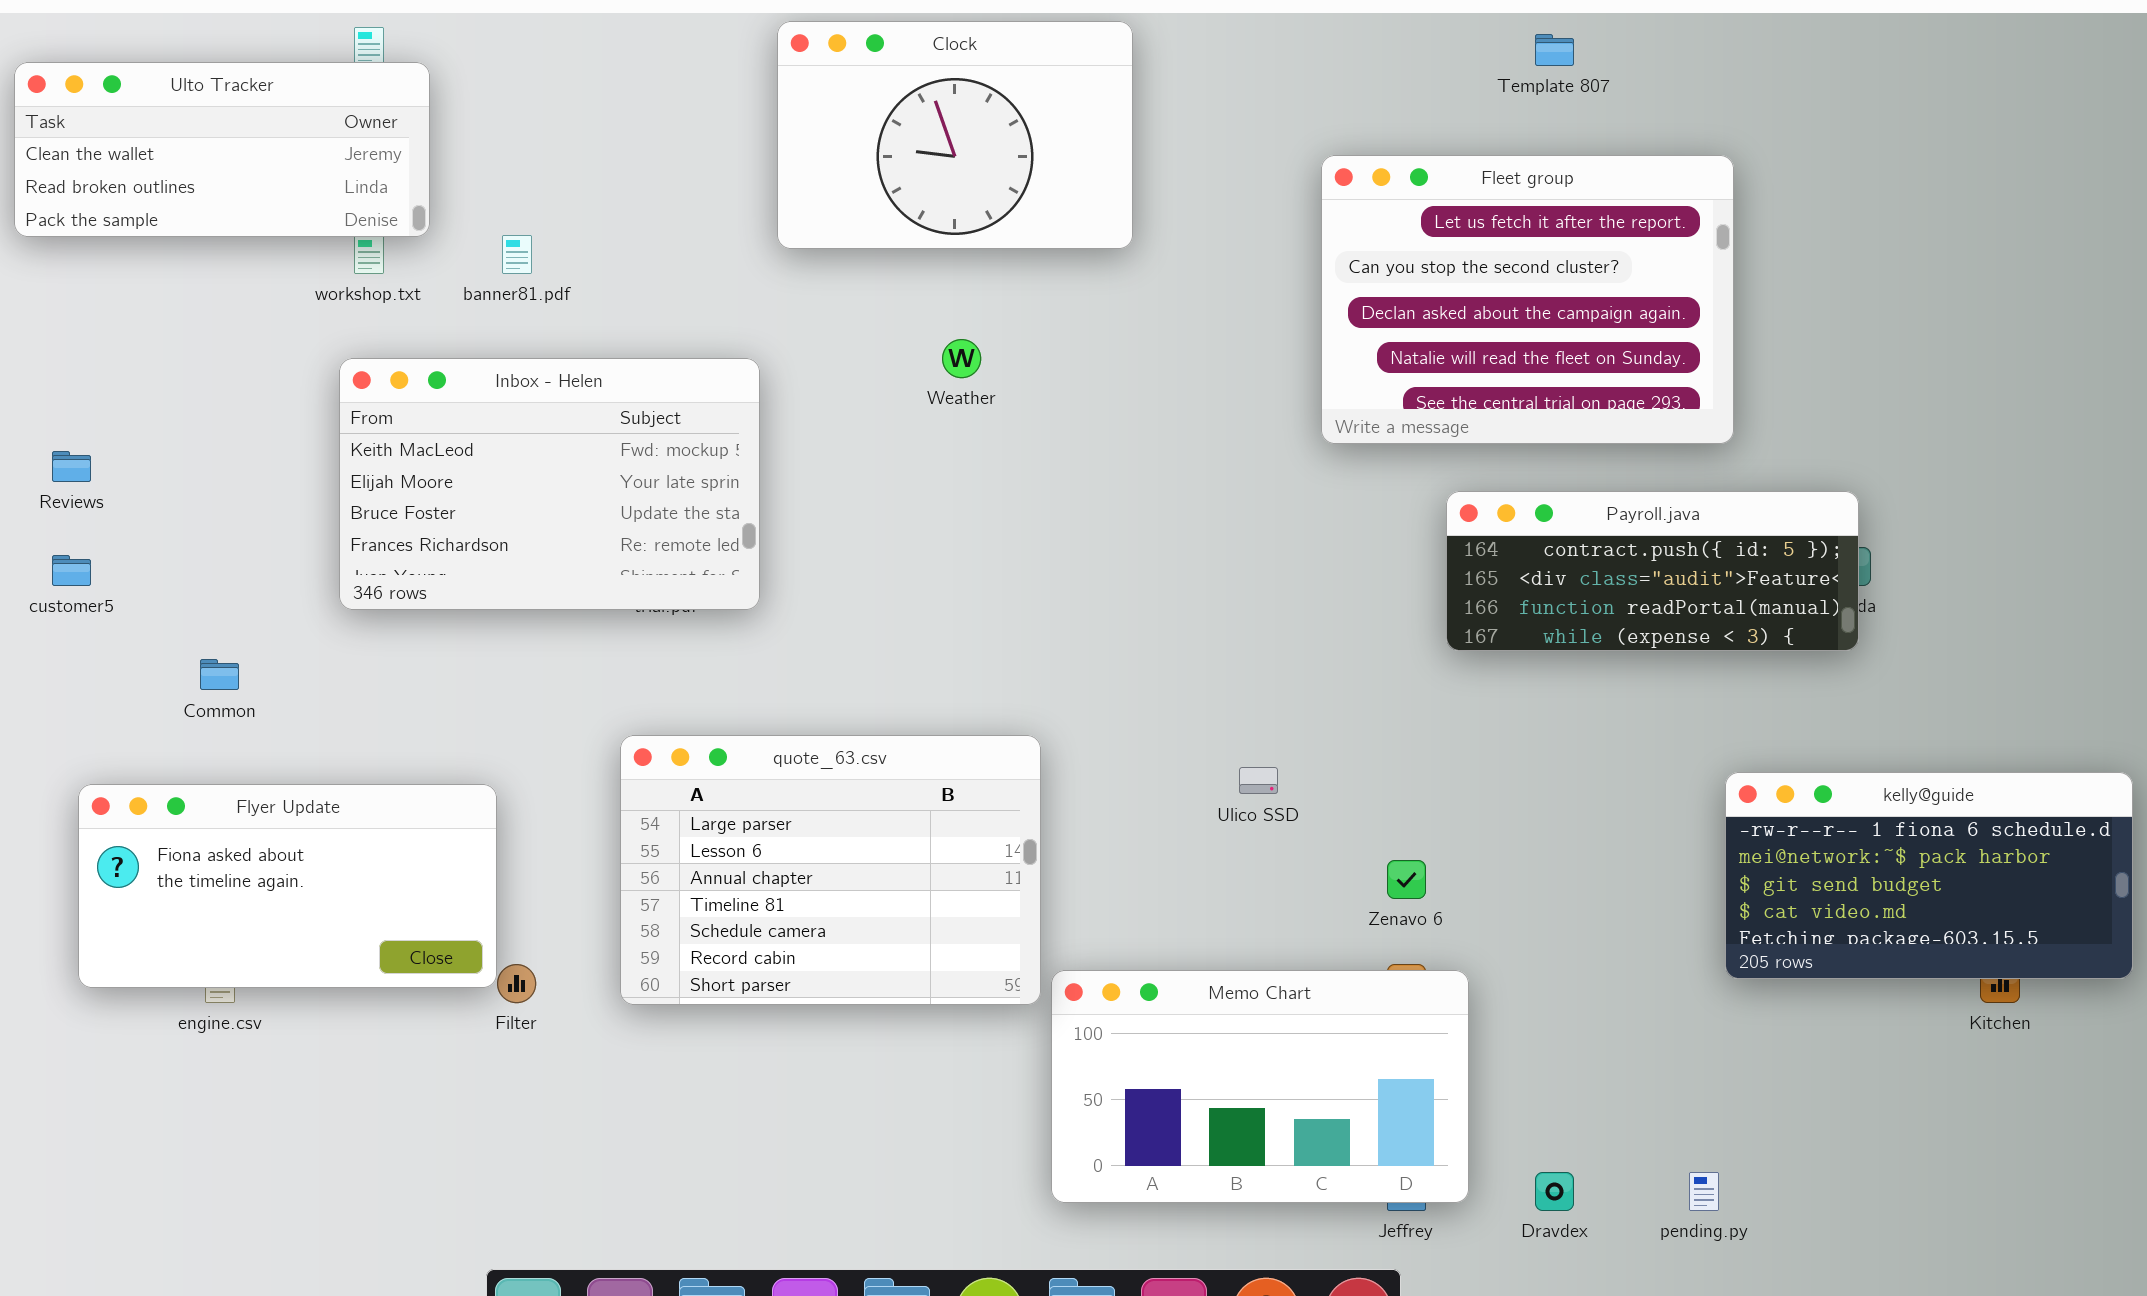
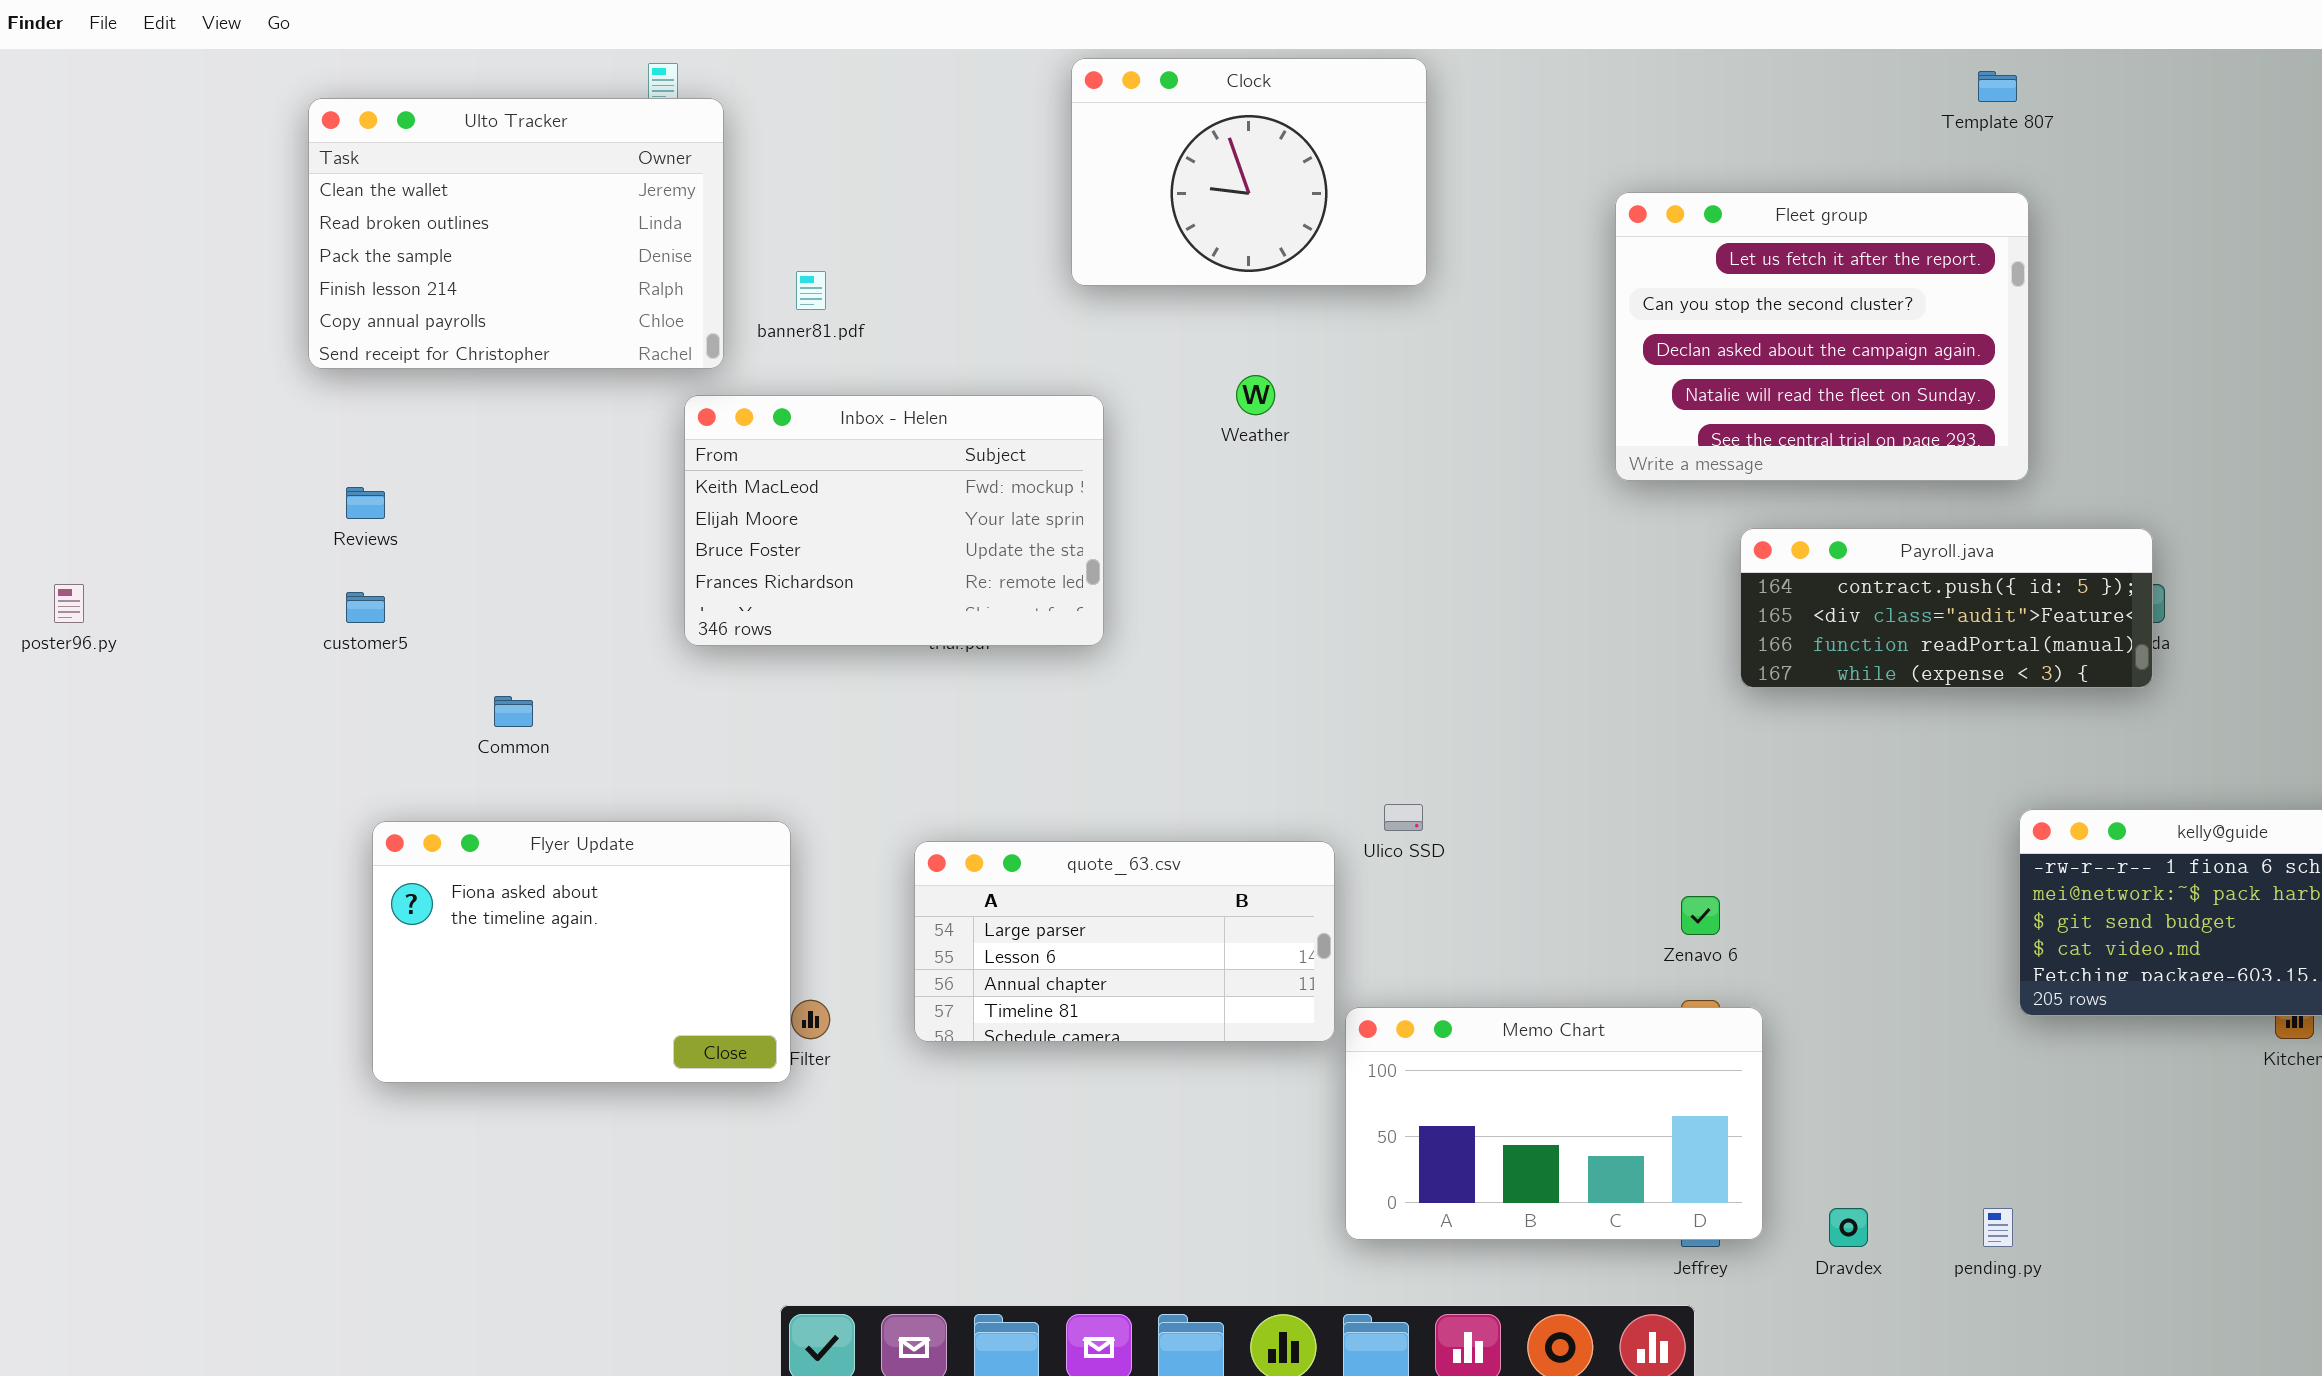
Template 807: [1535,34,1574,66] -> [1978,71,2017,102], moved
Ulto Tracker: [14,62,430,237] -> [308,98,724,369], resized
Inbox - Helen: [339,358,760,610] -> [684,395,1104,646], moved
quote_63.csv: [620,735,1041,1005] -> [914,841,1335,1042], resized
Ulico SSD: [1239,767,1278,794] -> [1384,804,1423,831], moved
Flyer Update: [78,784,497,988] -> [372,821,791,1083], resized

